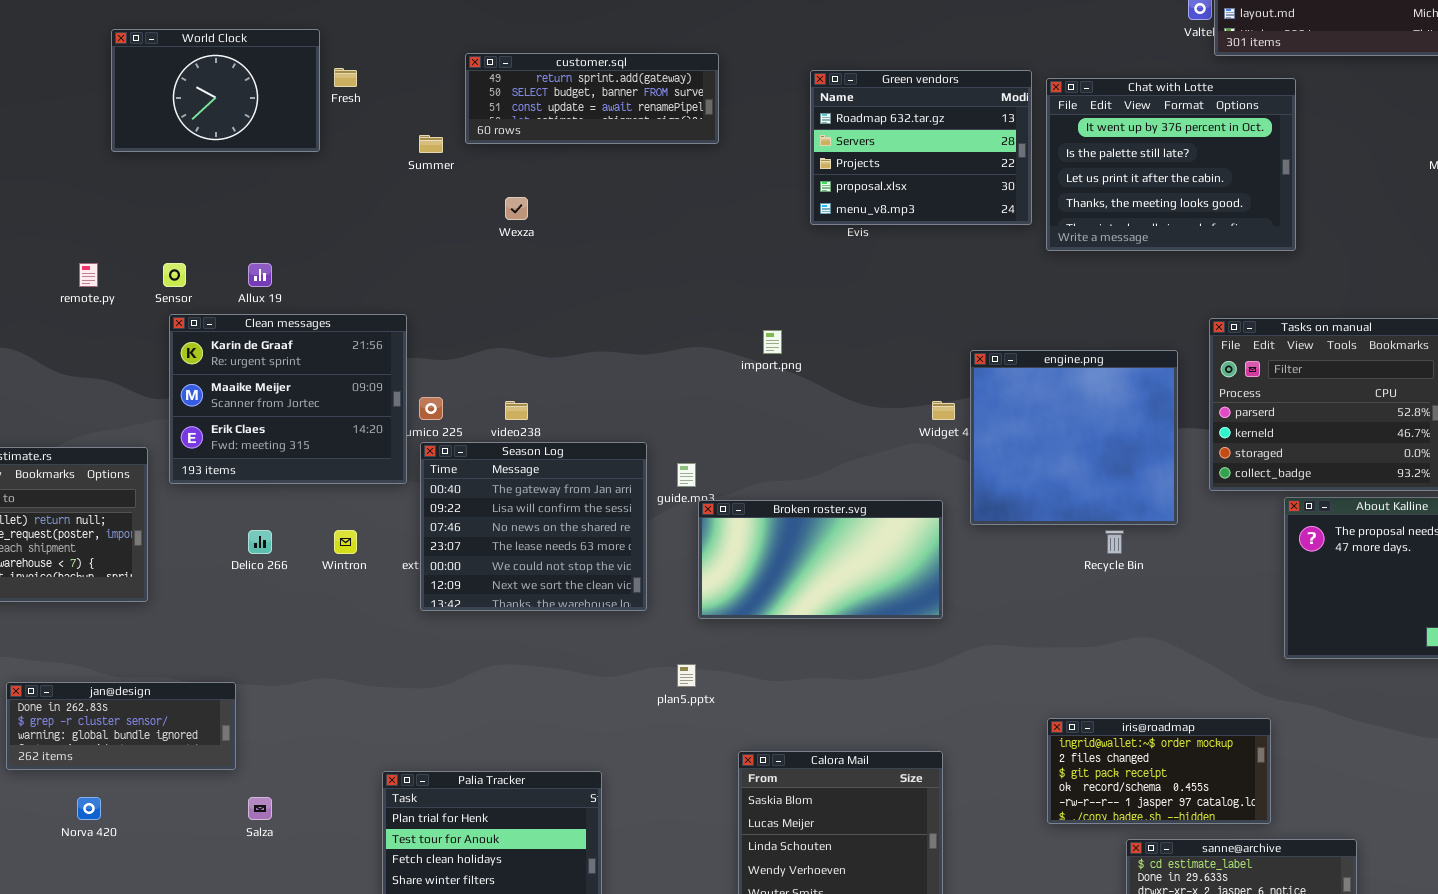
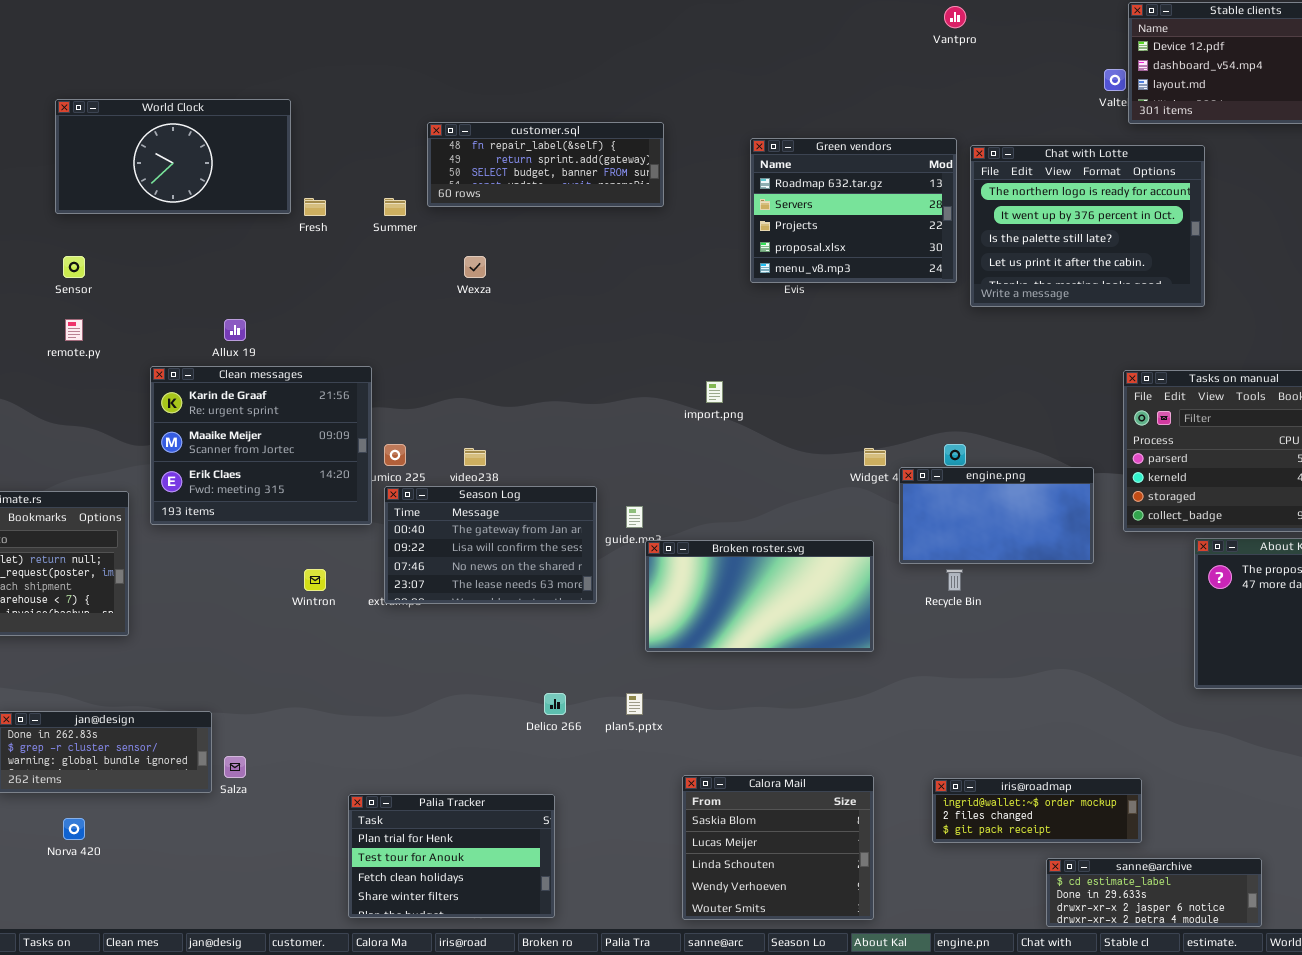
World Clock: [111,29,320,152] -> [55,99,291,214], resized
customer.sql: [465,53,719,144] -> [427,122,664,207], scrolled up 1 row
Fresh: [334,68,357,87] -> [304,198,326,216], moved
Chat with Lotte: [1046,78,1296,251] -> [970,145,1205,307], scrolled up 1 row
Sensor: [163,263,186,287] -> [63,256,85,278], moved
engine.png: [970,350,1178,525] -> [899,467,1094,564], resized
Season Log: [420,442,647,611] -> [384,486,597,604], resized
Delico 266: [248,530,272,554] -> [544,693,566,715], moved
Recycle Bin: [1105,530,1124,554] -> [946,569,963,591], moved
iris@roadmap: [1047,718,1271,824] -> [932,778,1142,843], moved, resized
Salza: [248,797,272,820] -> [224,756,246,778], moved

